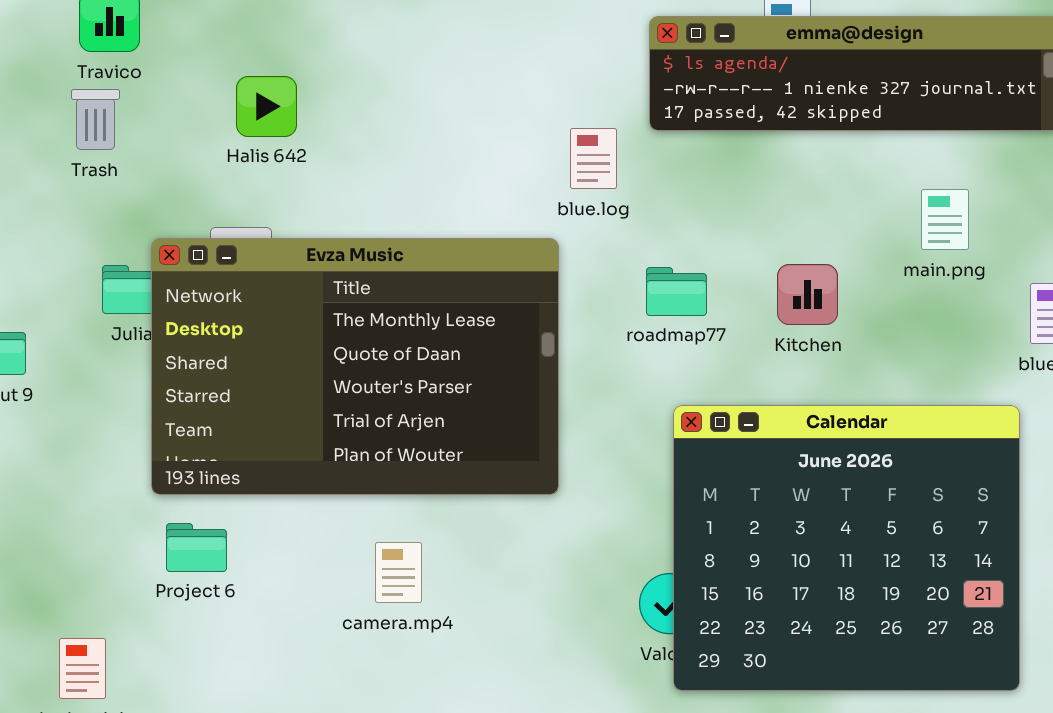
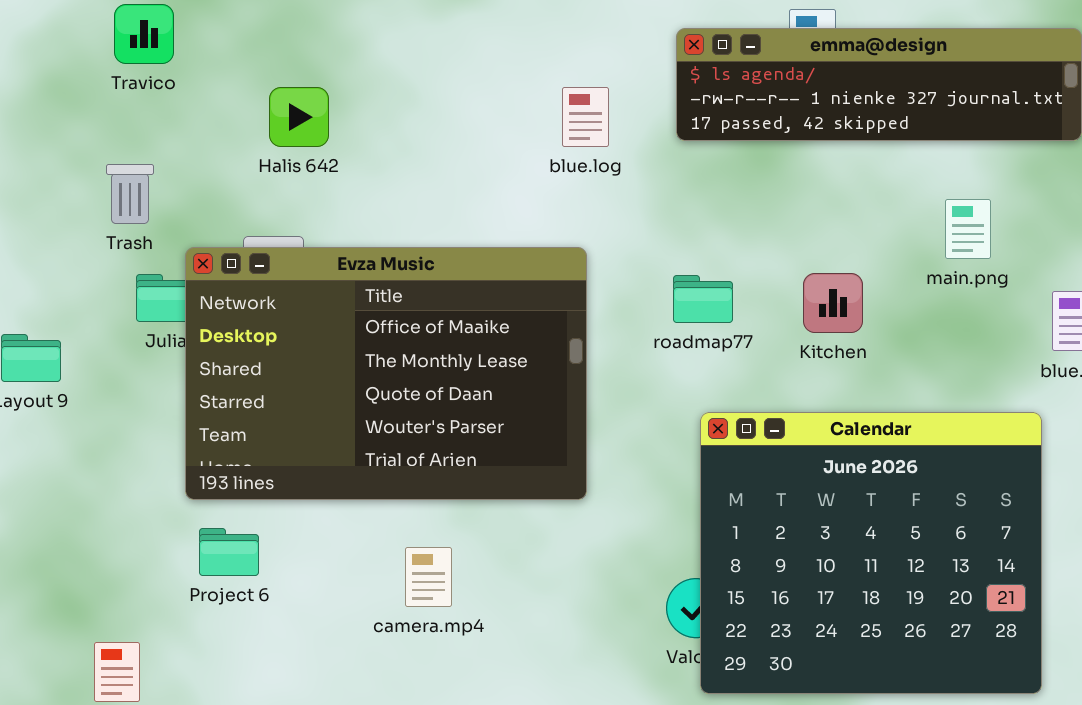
Trash: [71,89,120,150] -> [106,164,154,224], moved
blue.log: [570,128,617,189] -> [562,87,609,147], moved
Evza Music: [151,238,559,495] -> [185,247,587,500], scrolled up 1 row

